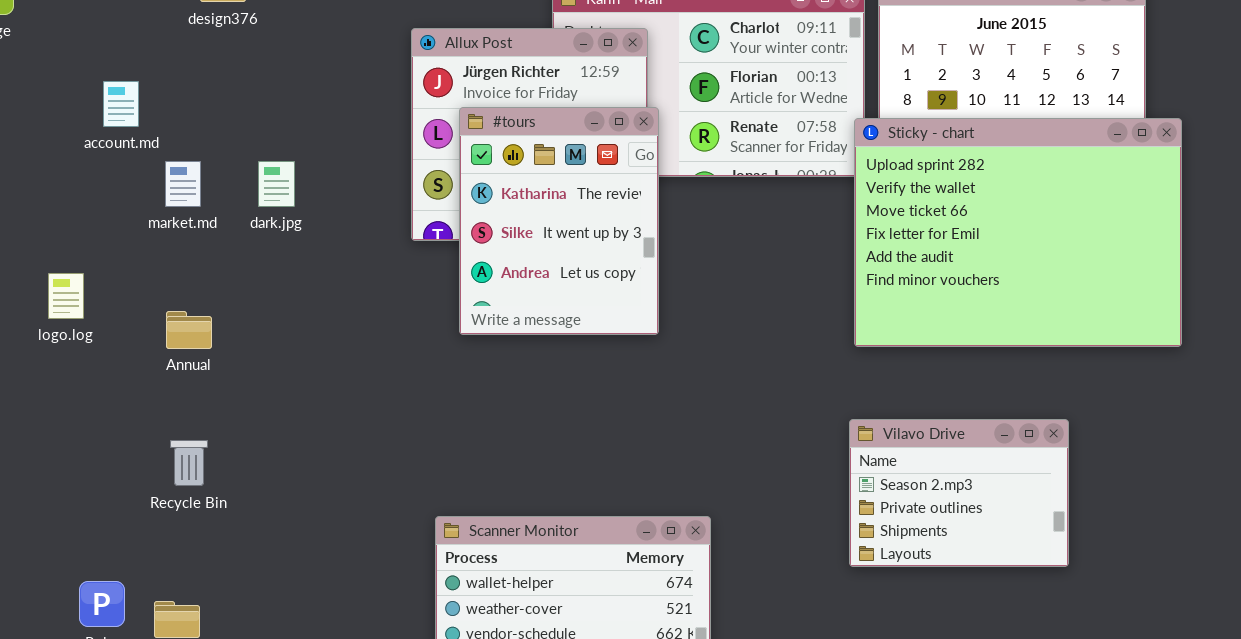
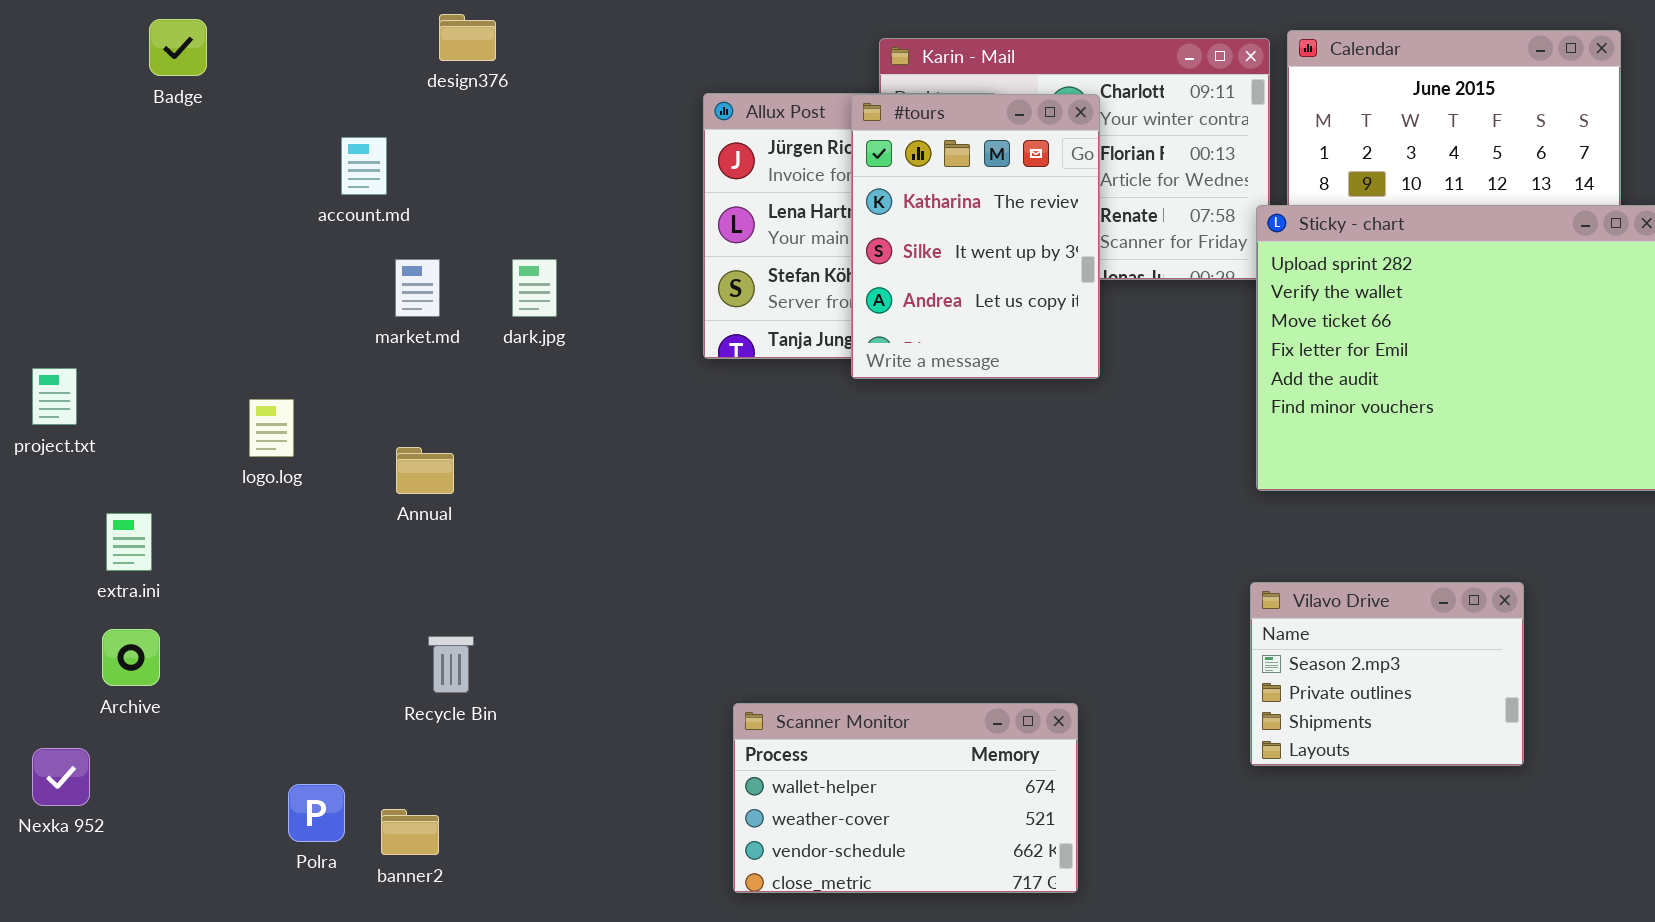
account.md: [103,81,139,127] -> [341,137,387,195], moved
#tours: [459,107,659,335] -> [851,94,1100,379], moved
Recycle Bin: [170,440,208,486] -> [428,636,474,693], moved

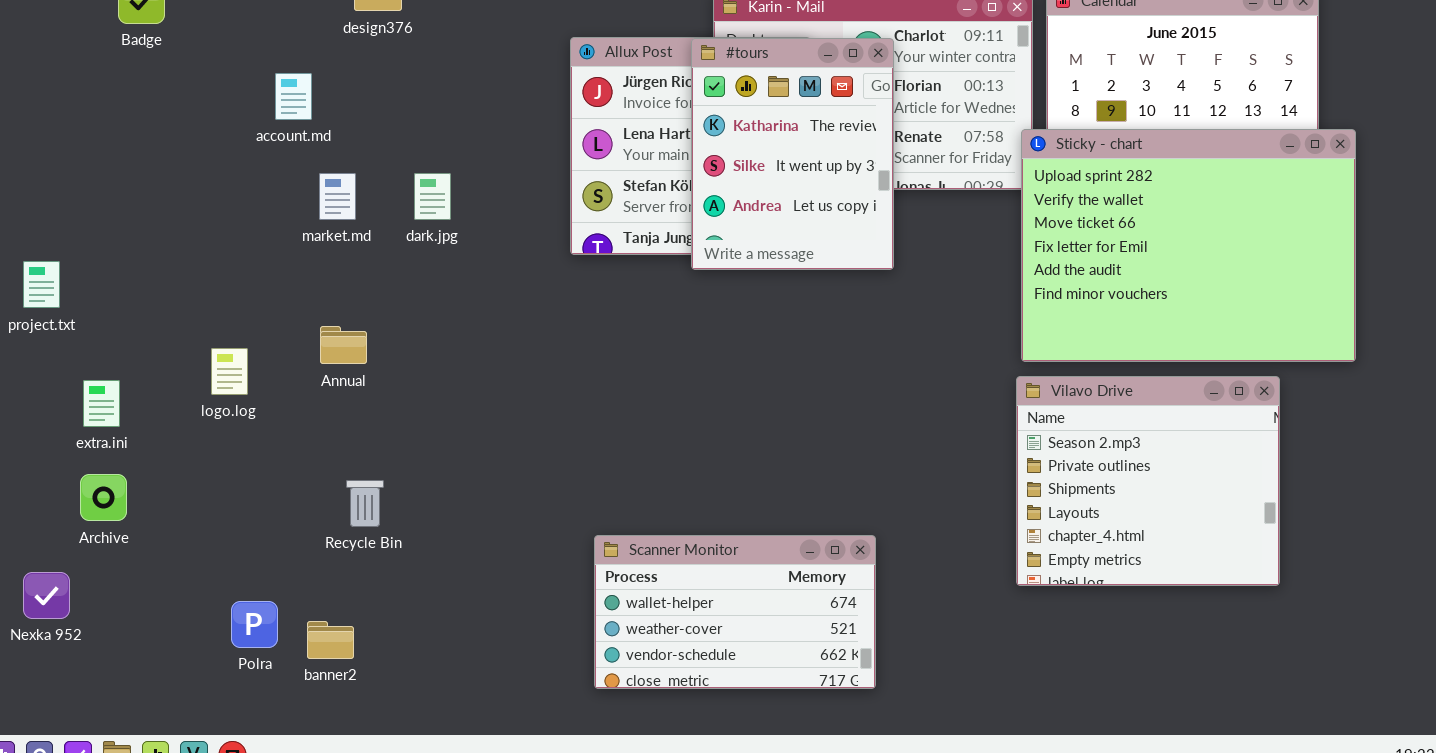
logo.log: [249,399,294,457] -> [211,348,248,395], moved
Vilavo Drive: [1250,582,1524,766] -> [1016,376,1280,586], resized

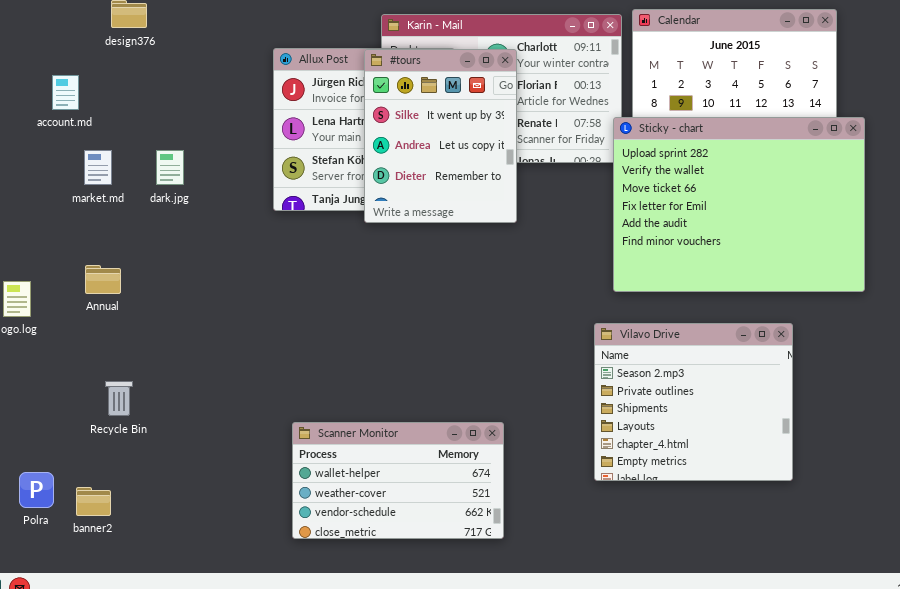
#tours: [691,38,894,270] -> [364,49,517,223], scrolled down 1 row
Vilavo Drive: [1016,376,1280,586] -> [594,323,793,481], moved

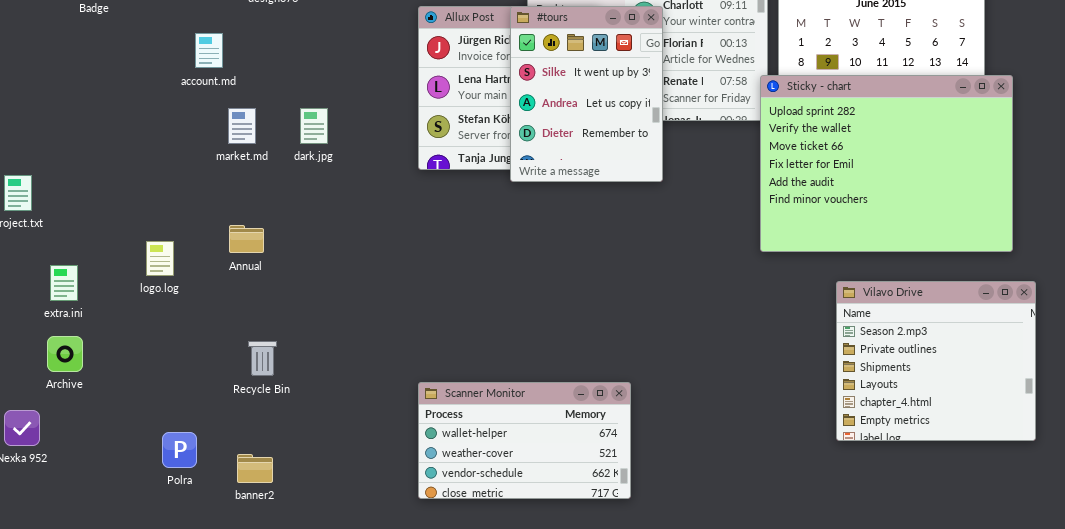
Vilavo Drive: [594,323,793,481] -> [836,281,1036,441], moved
Scanner Monitor: [292,422,504,539] -> [418,382,631,499], moved
banner2: [76,487,111,516] -> [237,454,273,483], moved

